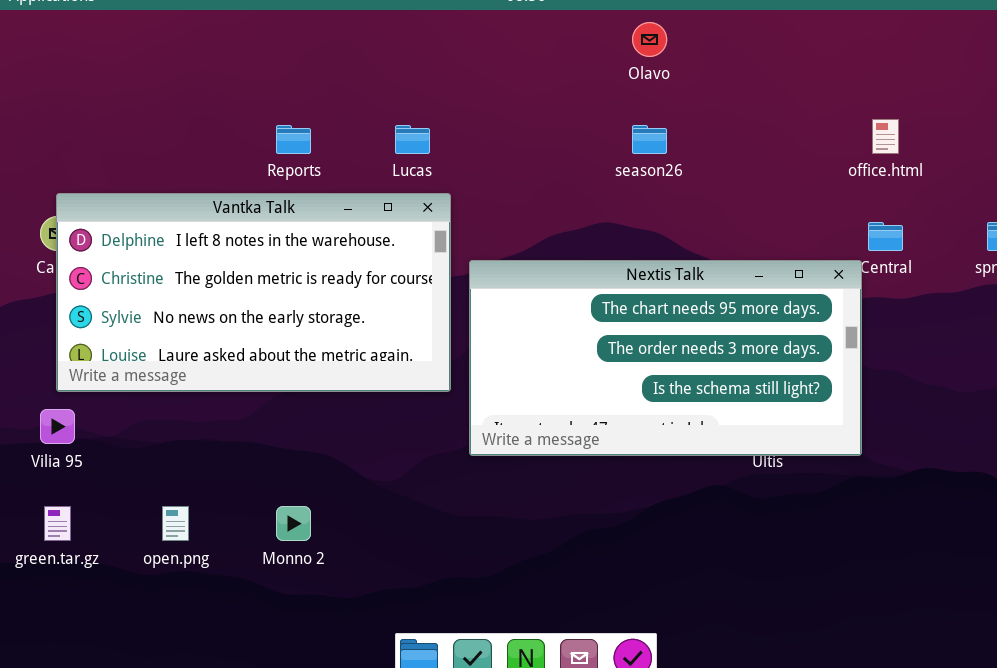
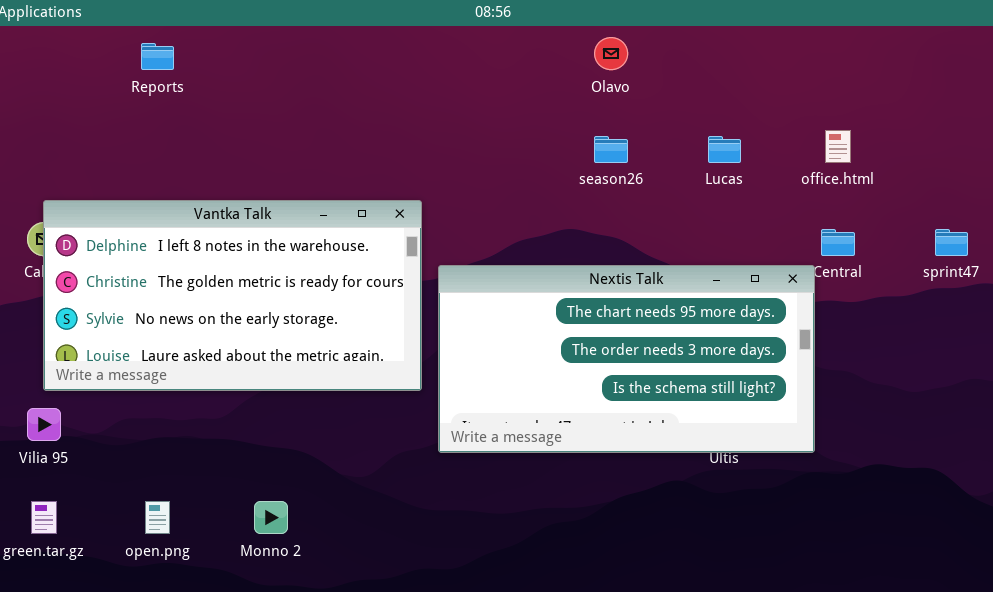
Reports: [276,125,311,154] -> [141,43,174,70], moved
Lucas: [395,125,430,154] -> [708,136,741,163], moved

